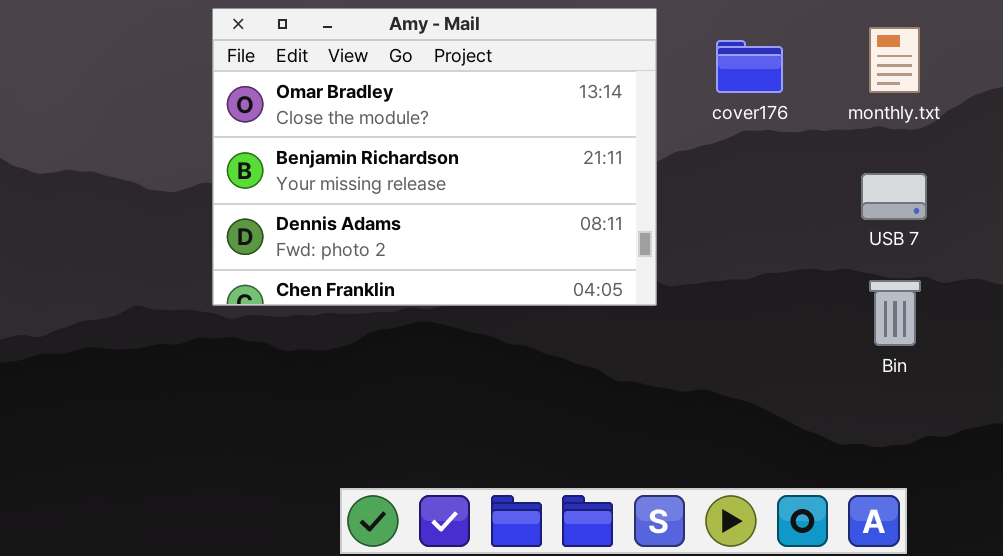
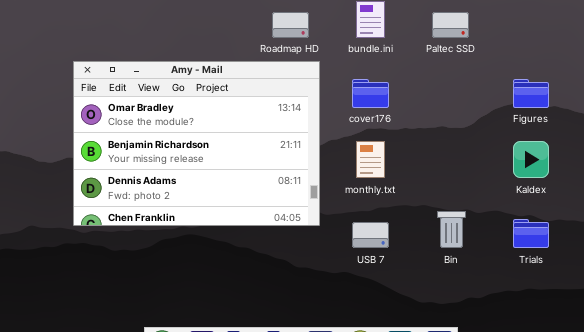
monthly.txt: [869,27,920,93] -> [356,141,385,178], moved
USB 7: [861,173,927,220] -> [352,222,389,248], moved

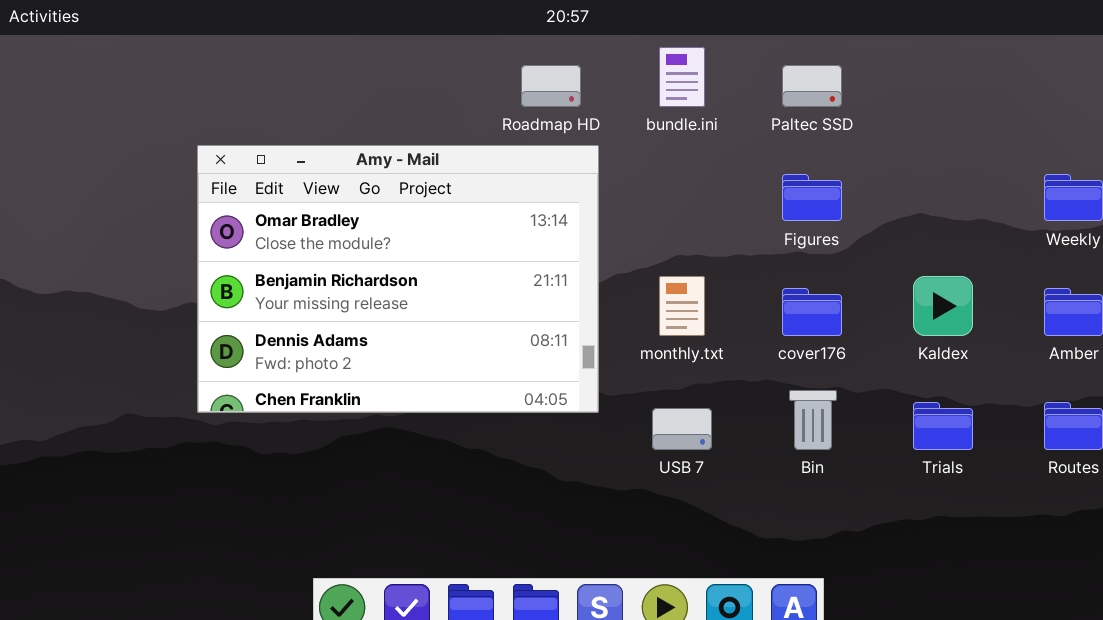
cover176: [352,79,389,108] -> [782,288,842,336], moved
Figures: [513,79,549,108] -> [782,174,842,221], moved

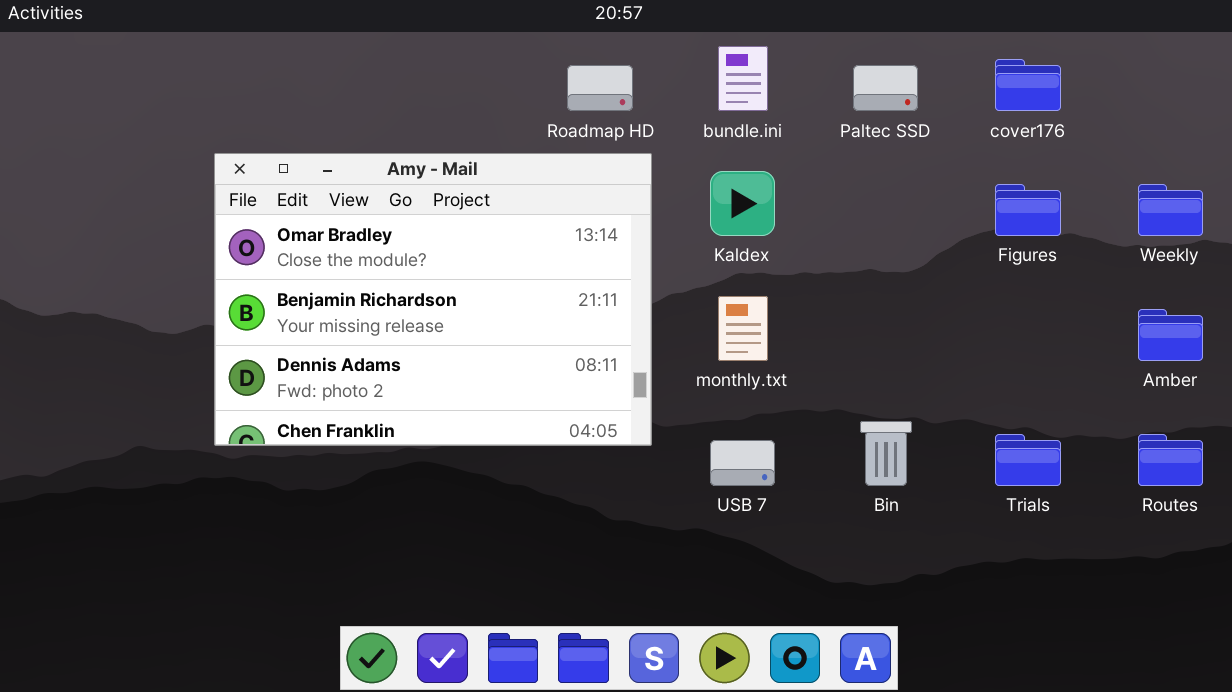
Figures: [782,174,842,221] -> [995,184,1061,236], moved
Kaldex: [913,276,973,336] -> [710,171,775,236], moved
cover176: [782,288,842,336] -> [995,59,1061,111], moved

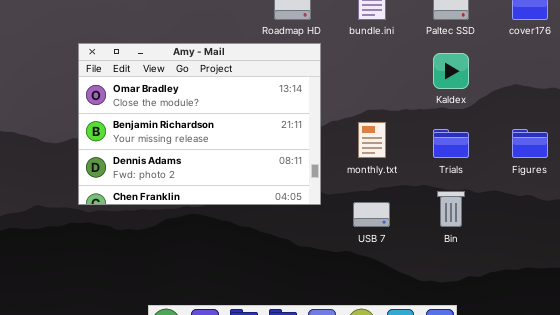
Kaldex: [710,171,775,236] -> [433,53,469,89], moved
Figures: [995,184,1061,236] -> [512,129,548,158], moved
Trials: [995,434,1061,486] -> [433,129,469,158], moved

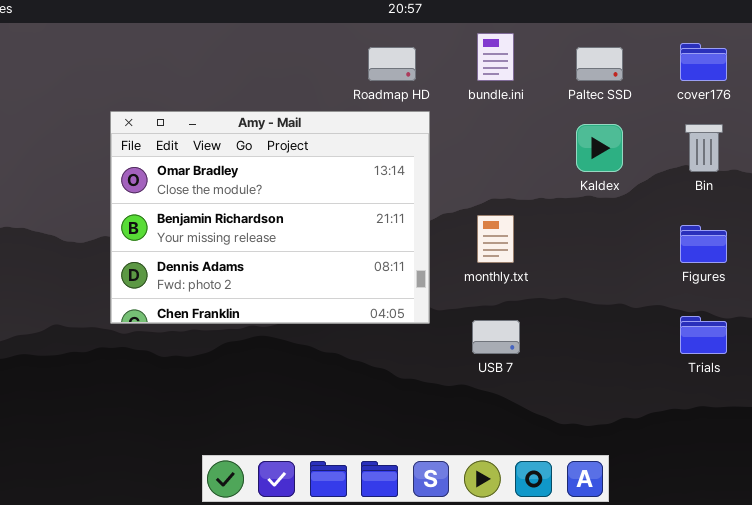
Trials: [433,129,469,158] -> [680,316,727,354], moved
Bin: [437,191,465,227] -> [685,124,723,172], moved

